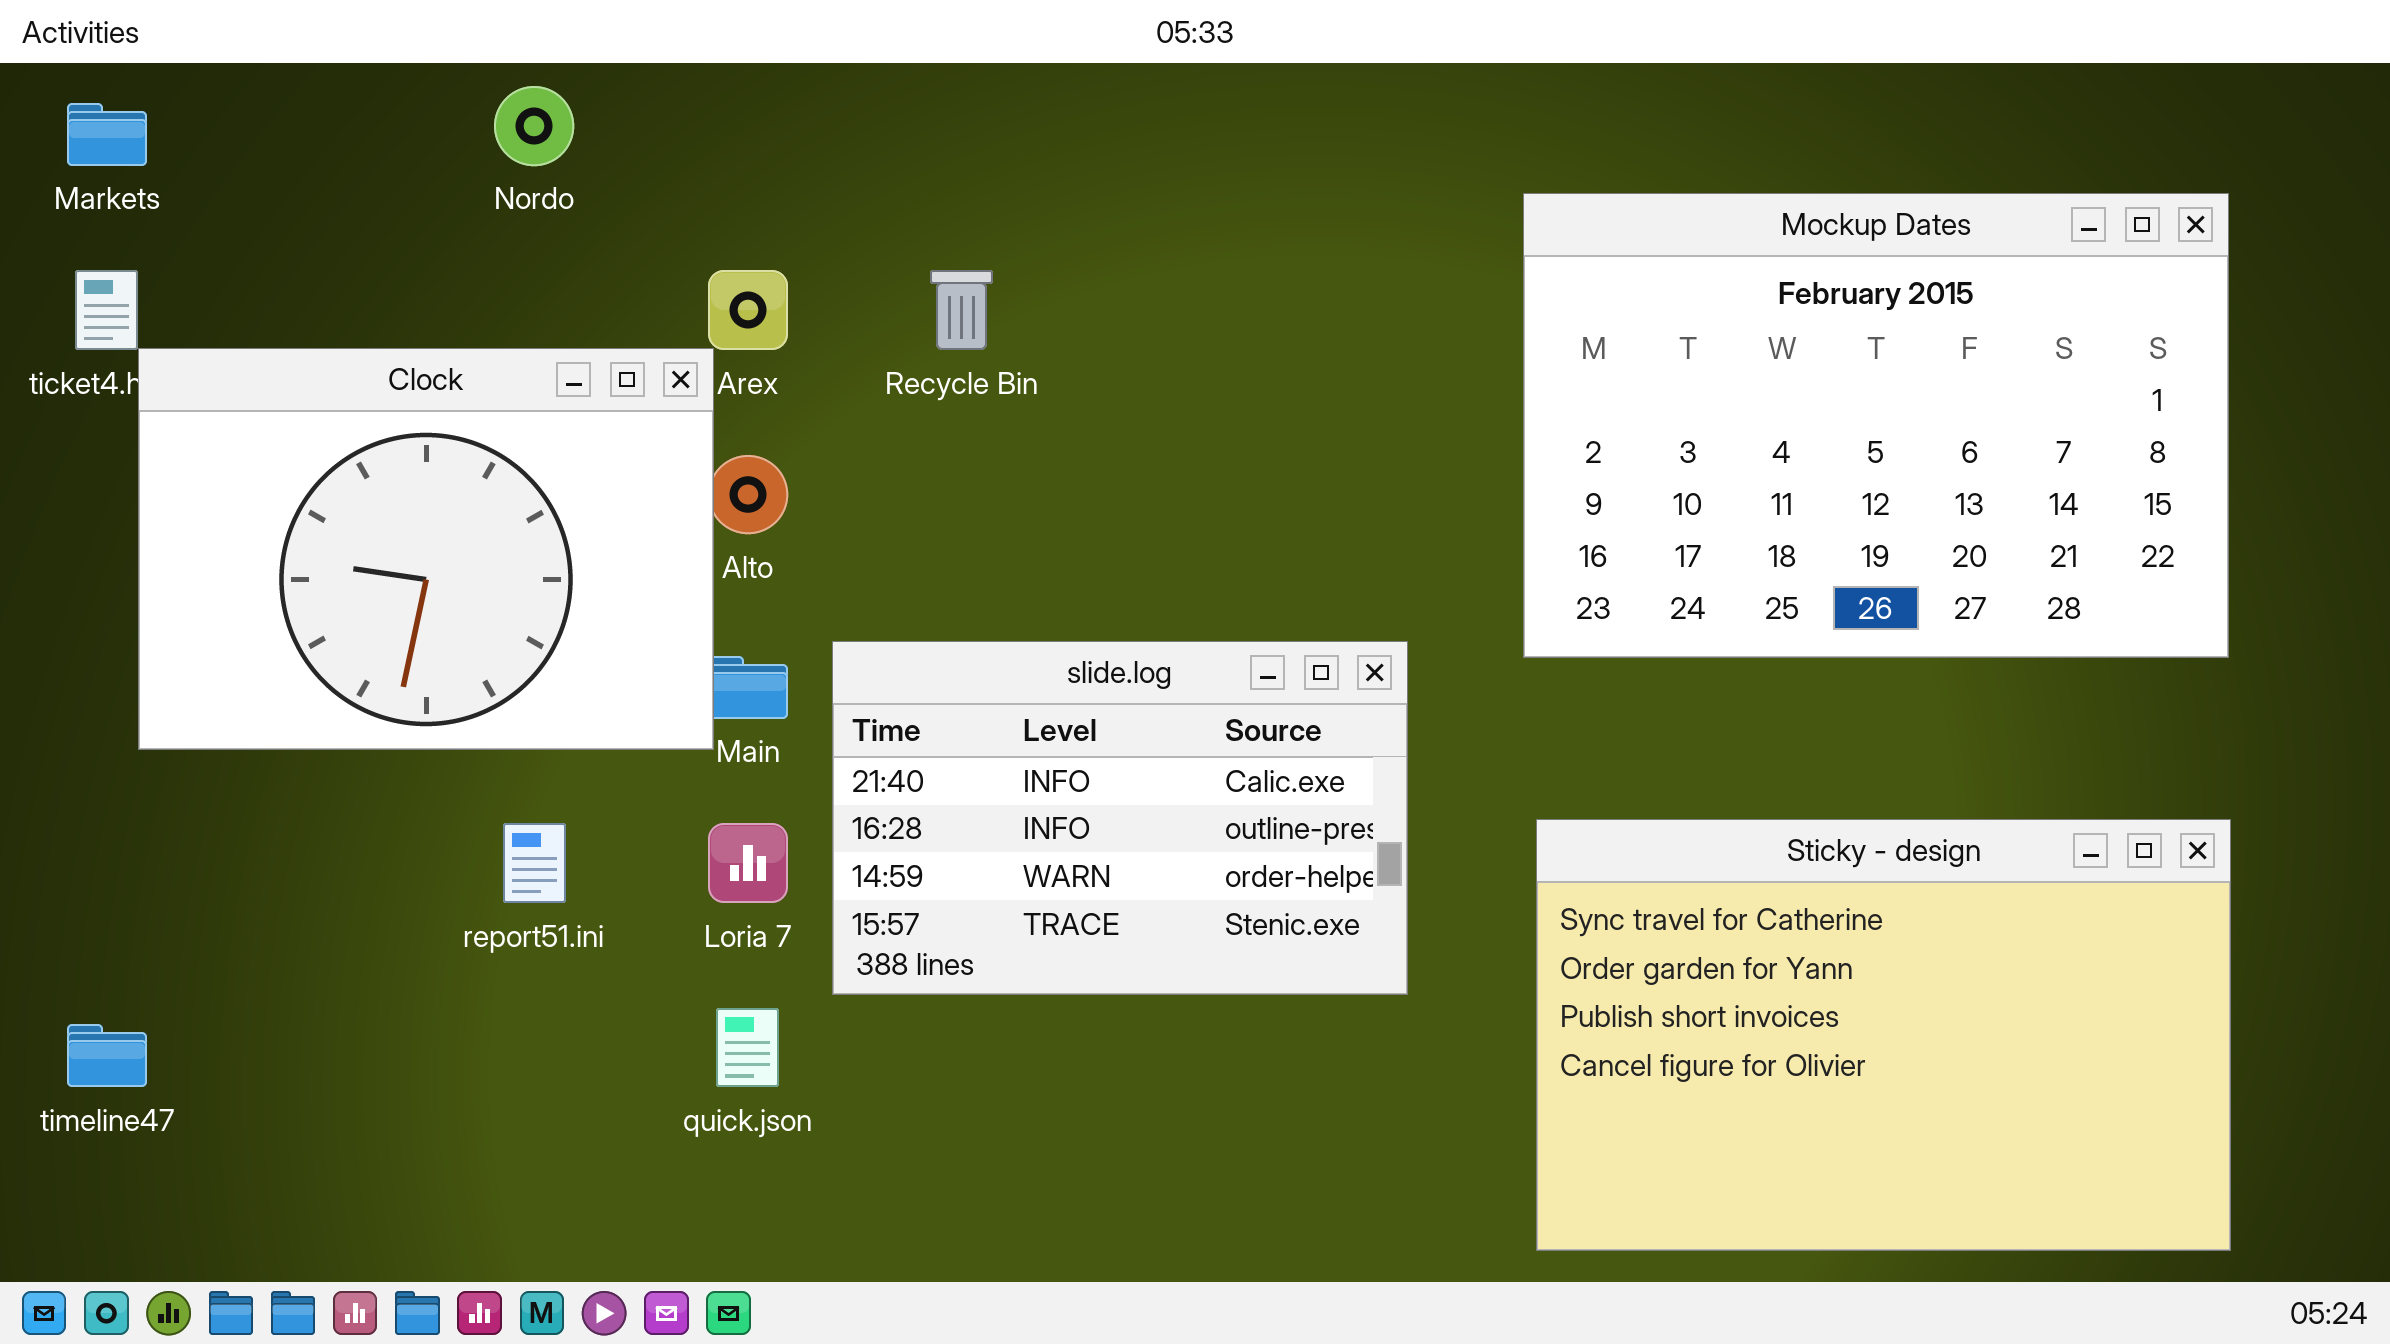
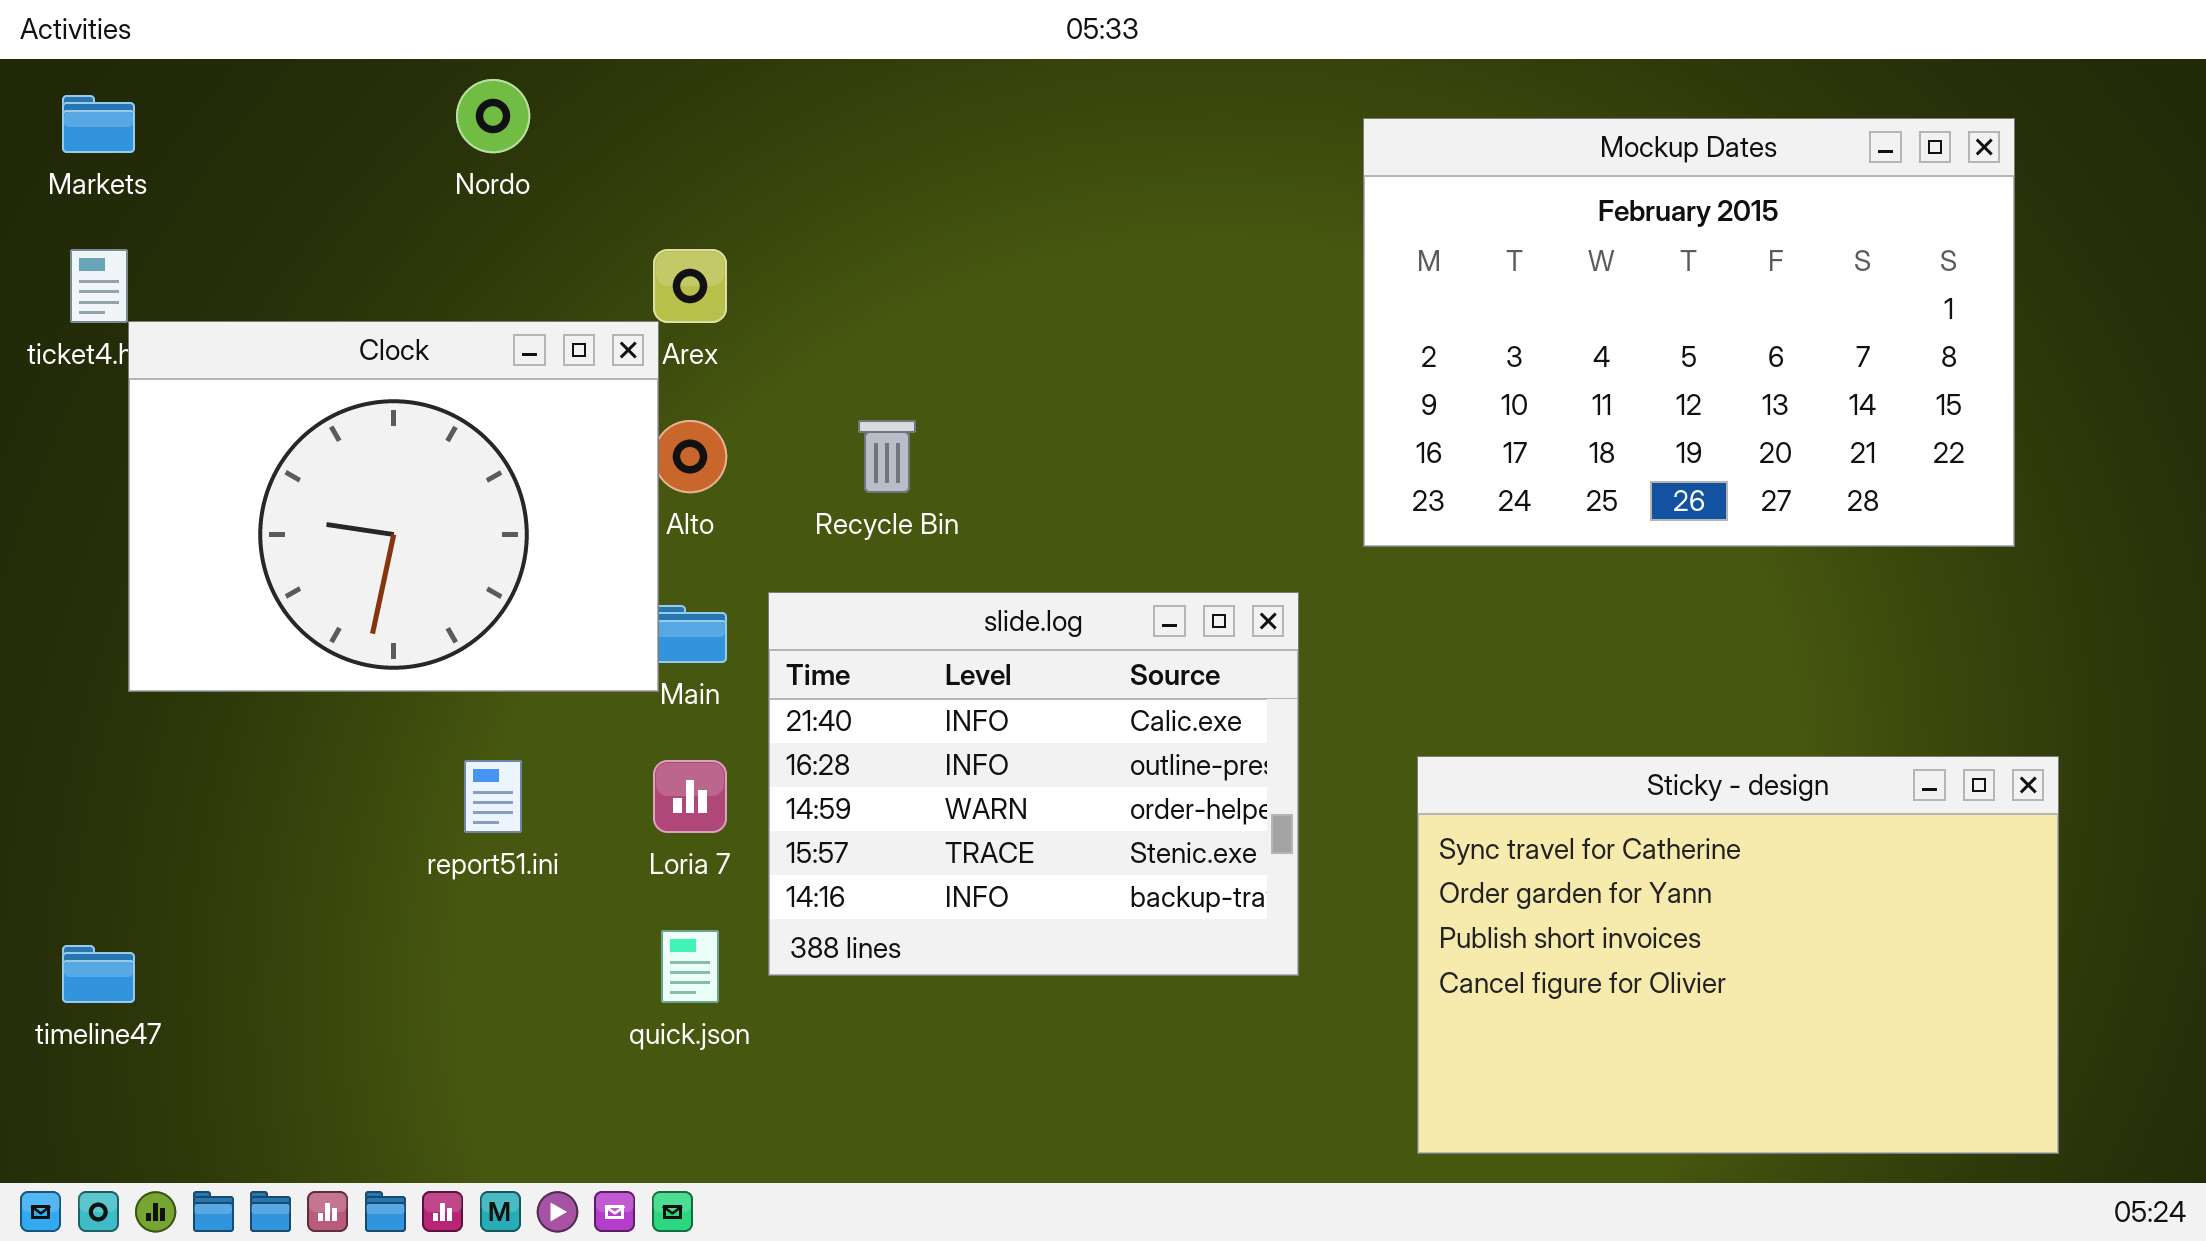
Mockup Dates: [1523,193,2229,658] -> [1363,118,2015,547], moved
Recycle Bin: [930,270,993,350] -> [858,420,916,493], moved
slide.log: [832,641,1408,995] -> [768,592,1299,976], resized

